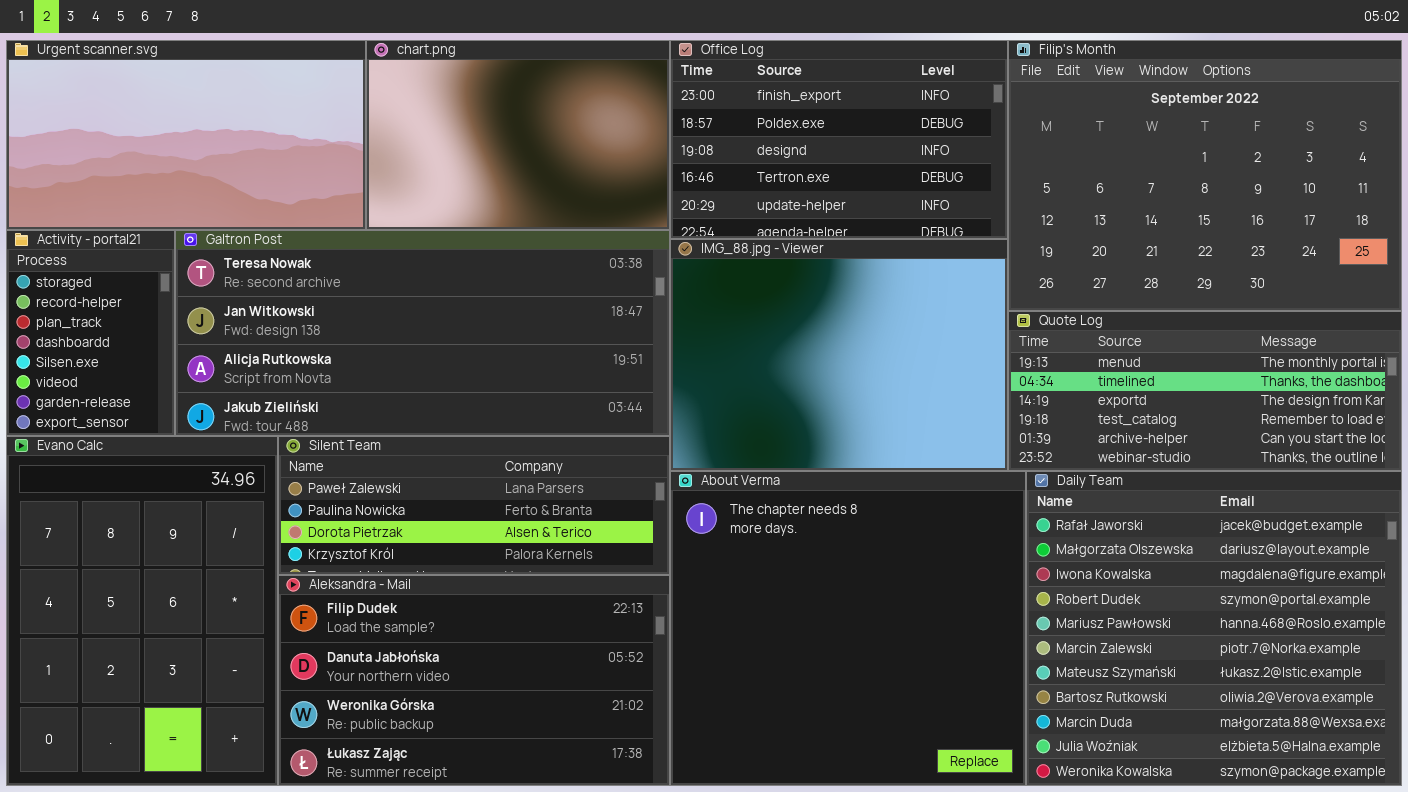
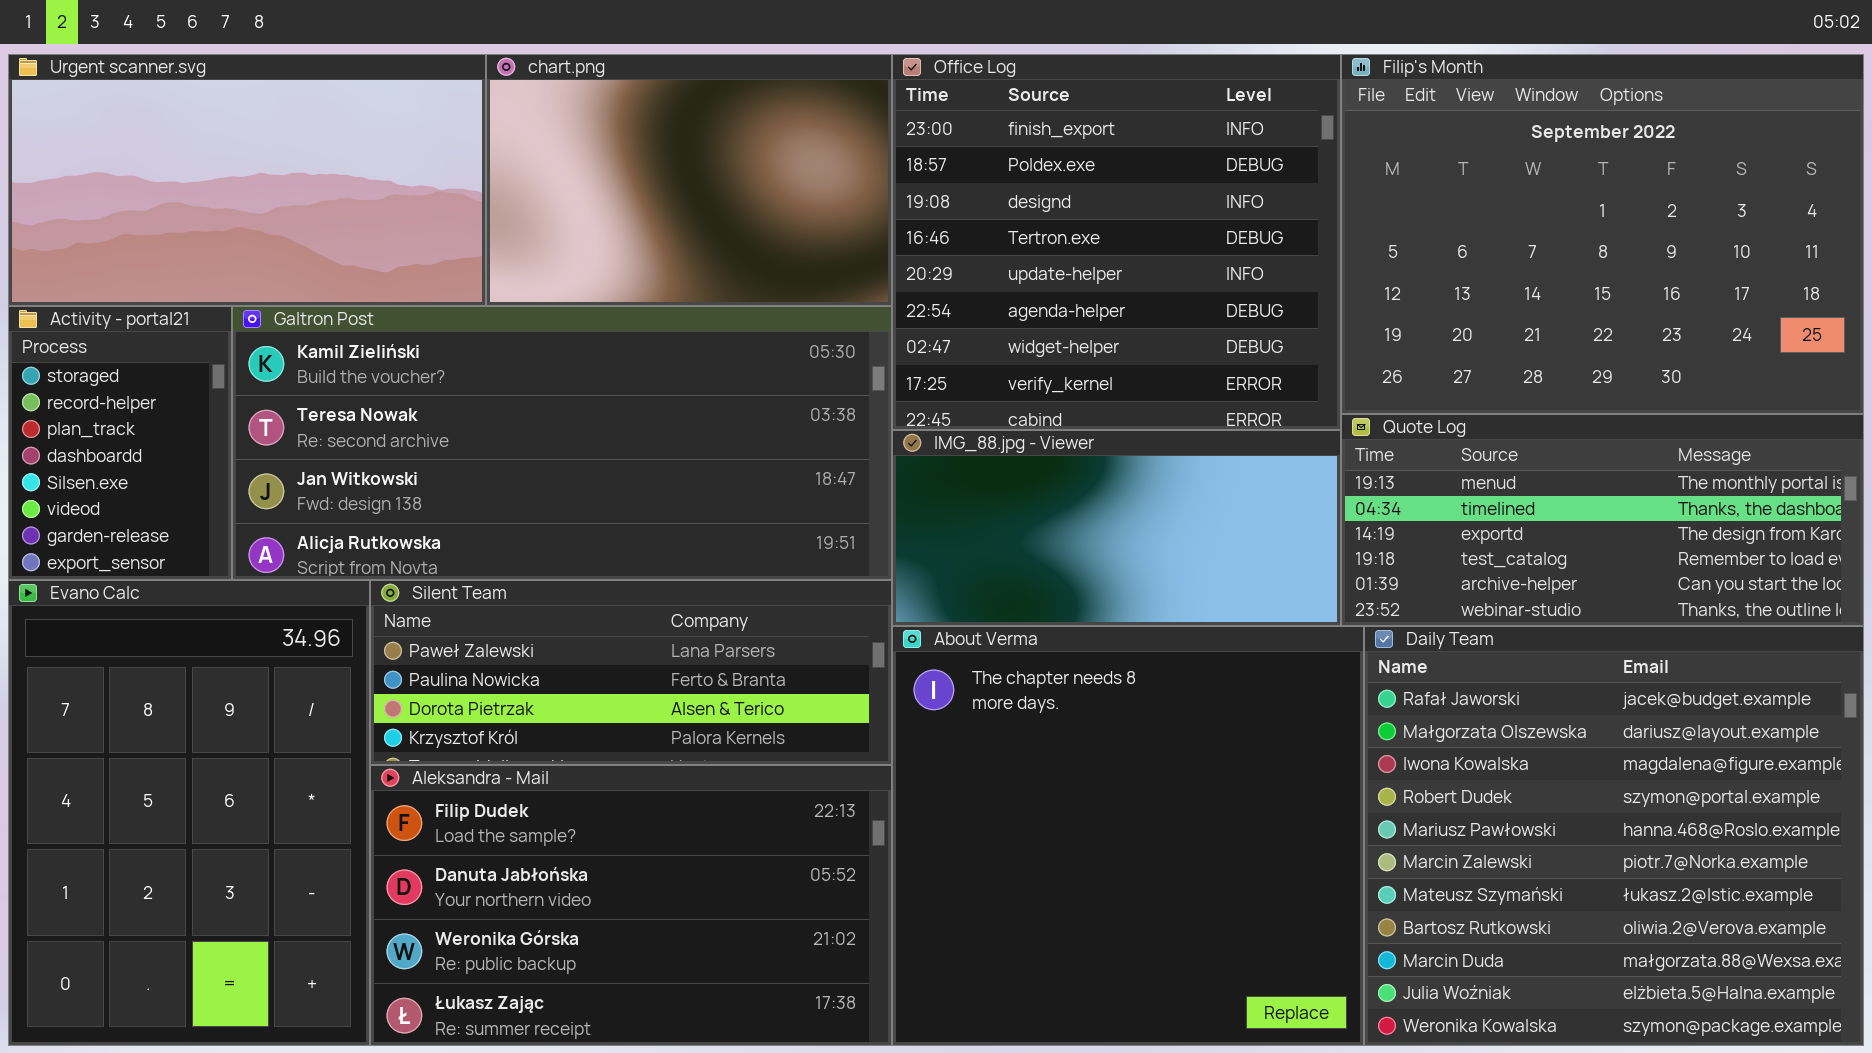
Office Log: [670,40,1008,239] -> [892,54,1341,430], resized
Galtron Post: [175,230,670,436] -> [232,306,892,580], scrolled up 1 row
IMG_88.jpg - Viewer: [670,239,1008,471] -> [892,430,1341,626], resized

